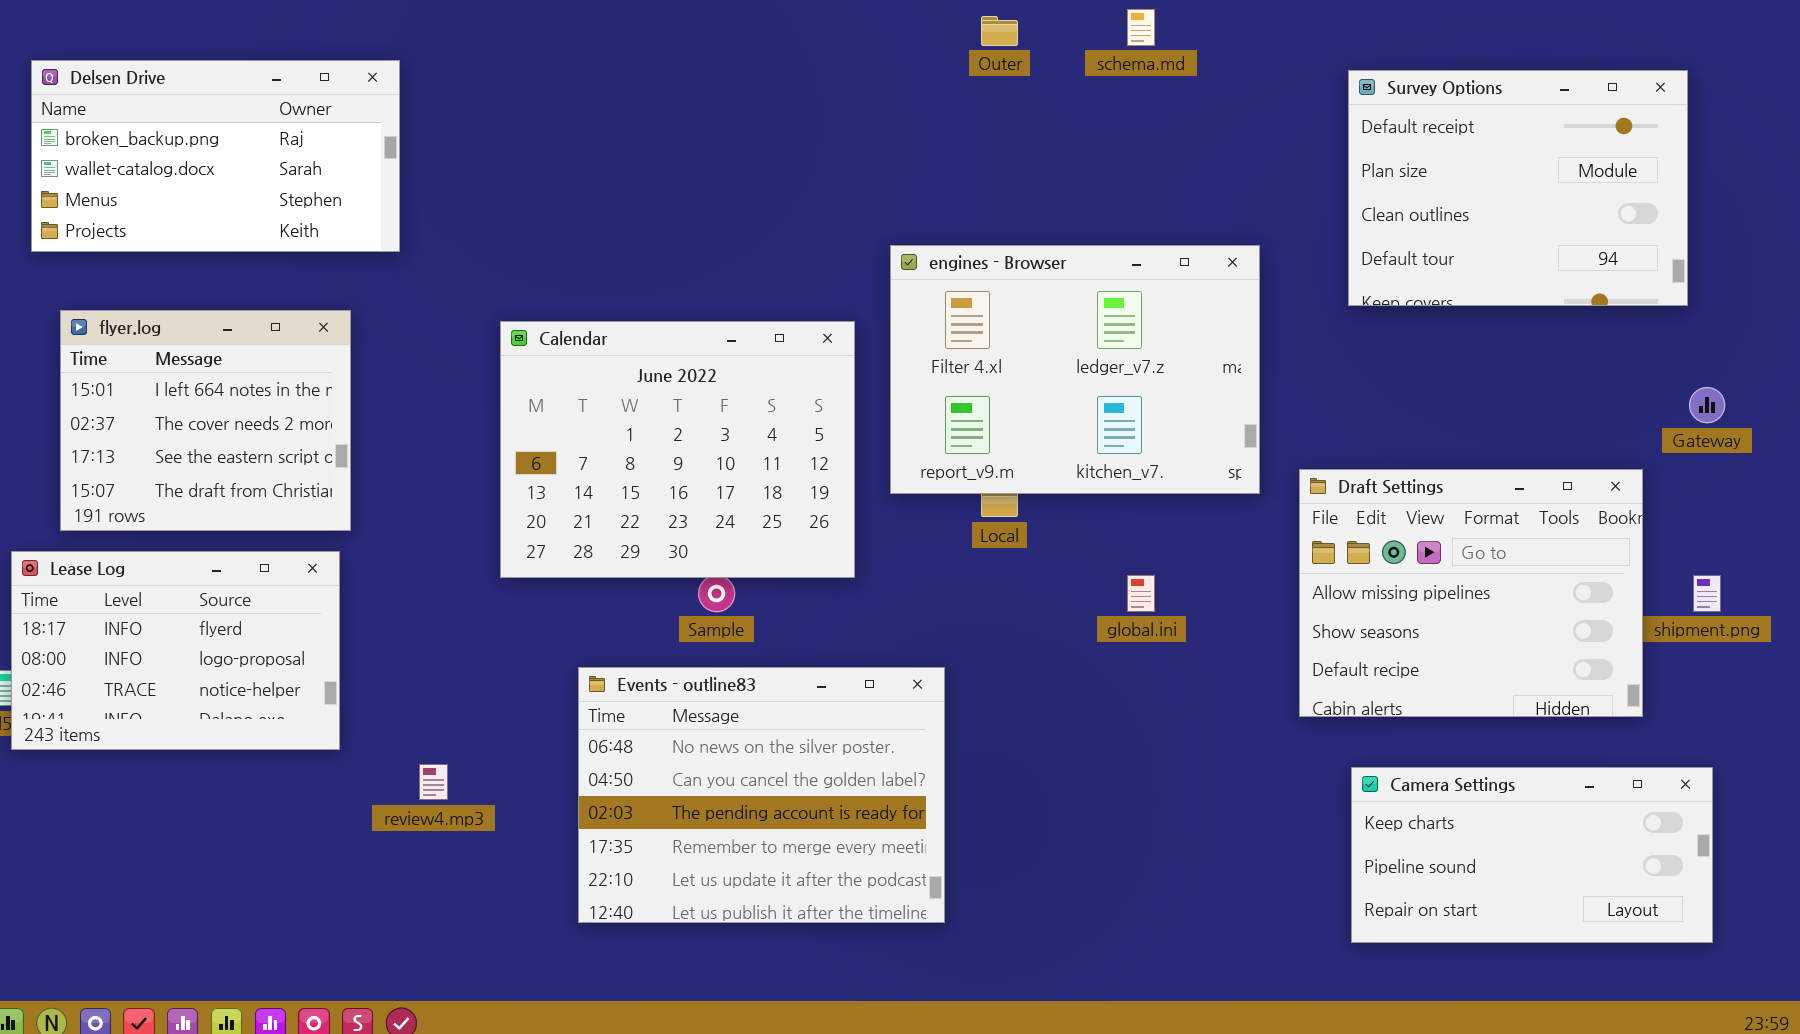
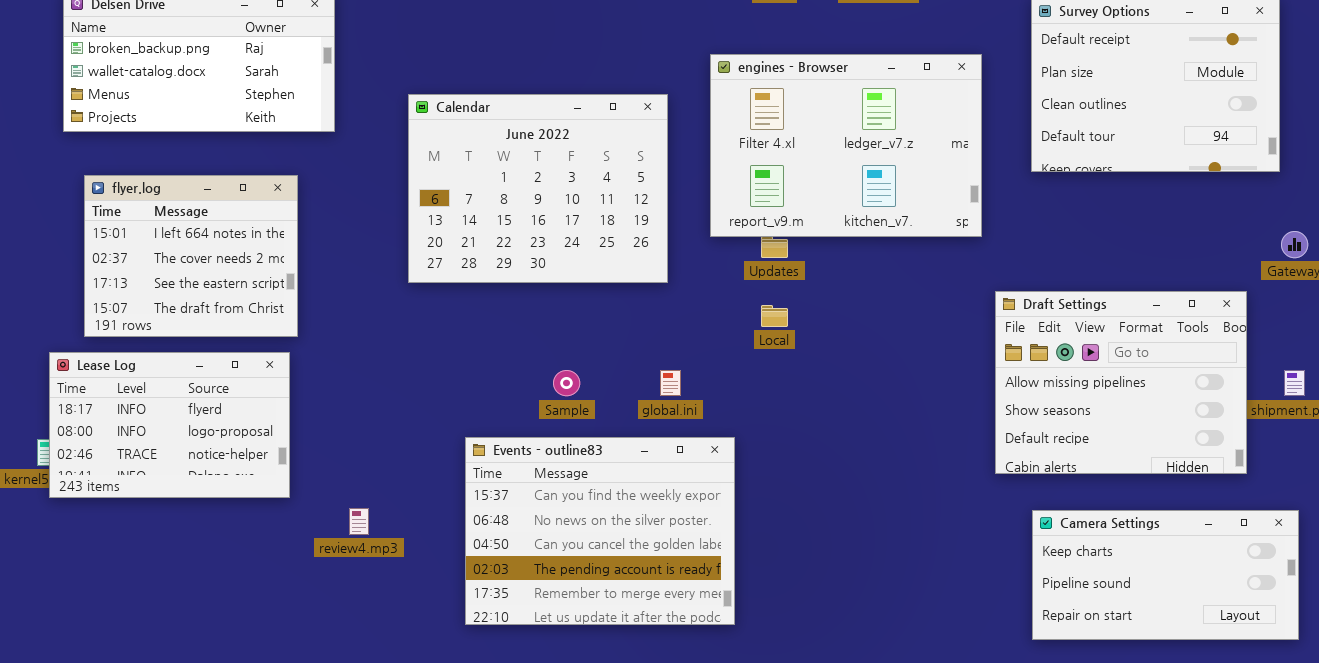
engines - Browser: [890,245,1260,494] -> [710,54,982,237], moved
Calendar: [500,321,855,578] -> [408,94,668,283], moved
global.ini: [1127,575,1155,612] -> [660,370,681,396], moved
Events - outline83: [578,667,945,923] -> [465,437,735,625], scrolled up 1 row

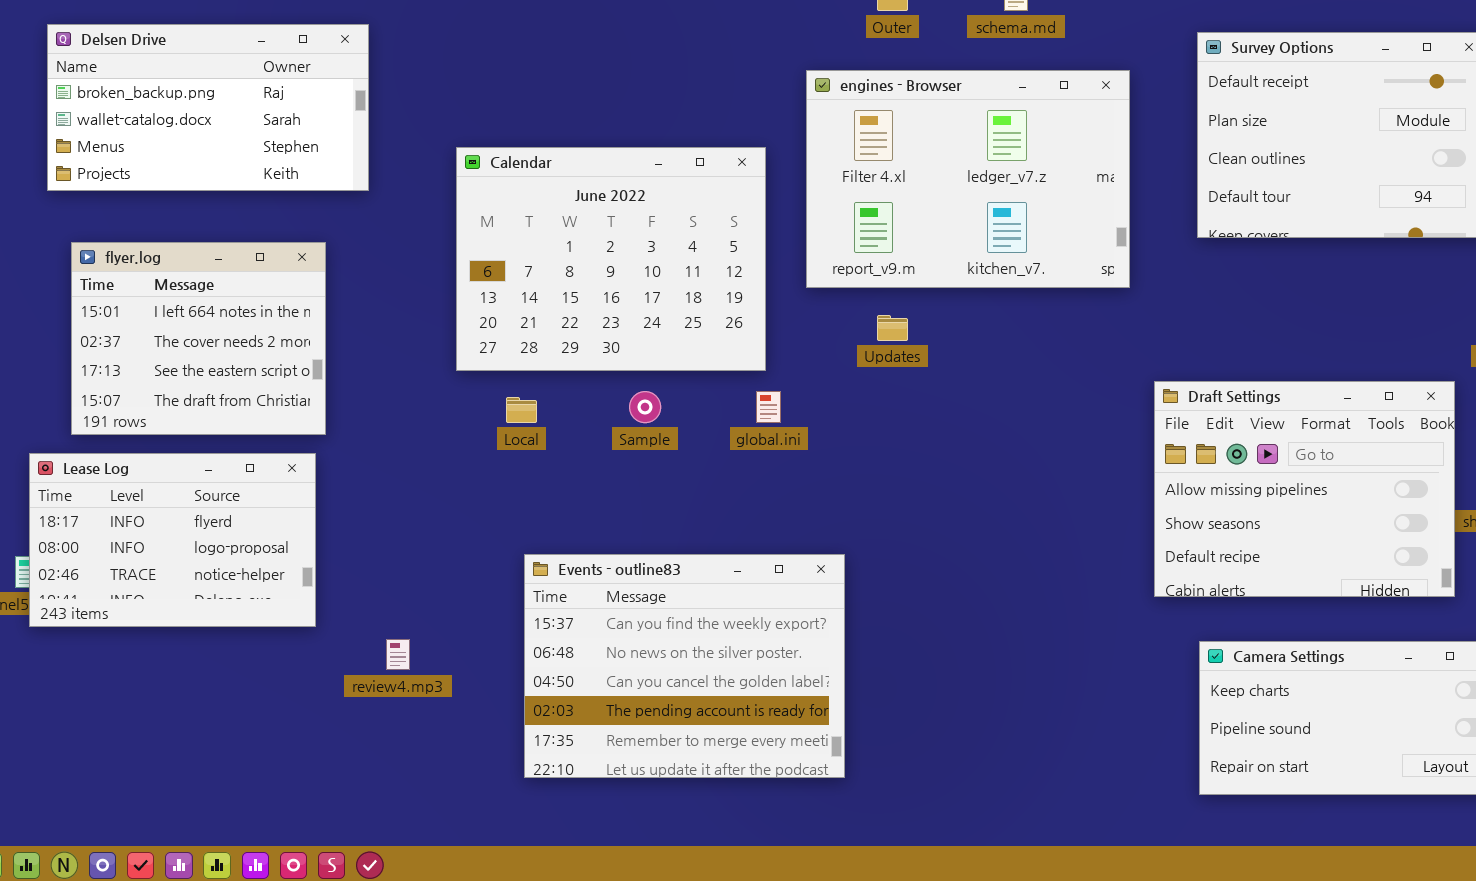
engines - Browser: [710,54,982,237] -> [806,70,1130,288], moved
Local: [761,305,788,327] -> [506,397,537,423], moved
Sample: [553,370,580,396] -> [629,391,661,423], moved
global.ini: [660,370,681,396] -> [756,391,781,423], moved

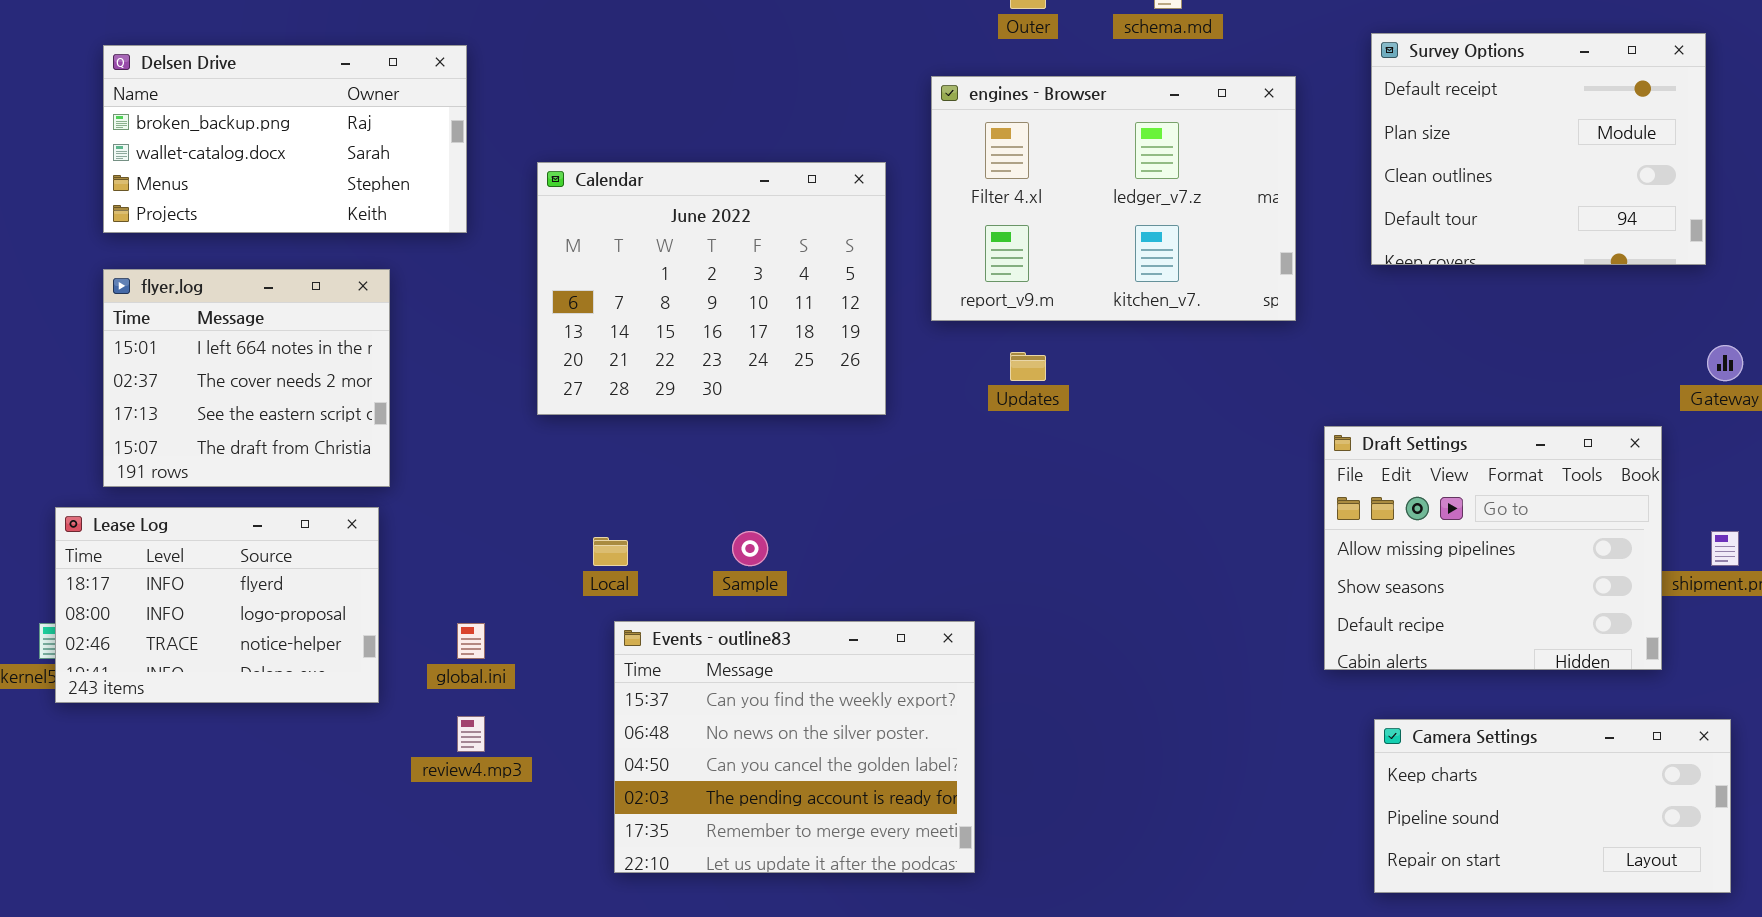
Delsen Drive: [47,24,369,191] -> [103,45,467,233], moved
Sample: [629,391,661,423] -> [732,531,768,566], moved
global.ini: [756,391,781,423] -> [457,623,485,659], moved
Local: [506,397,537,423] -> [593,537,628,566], moved

